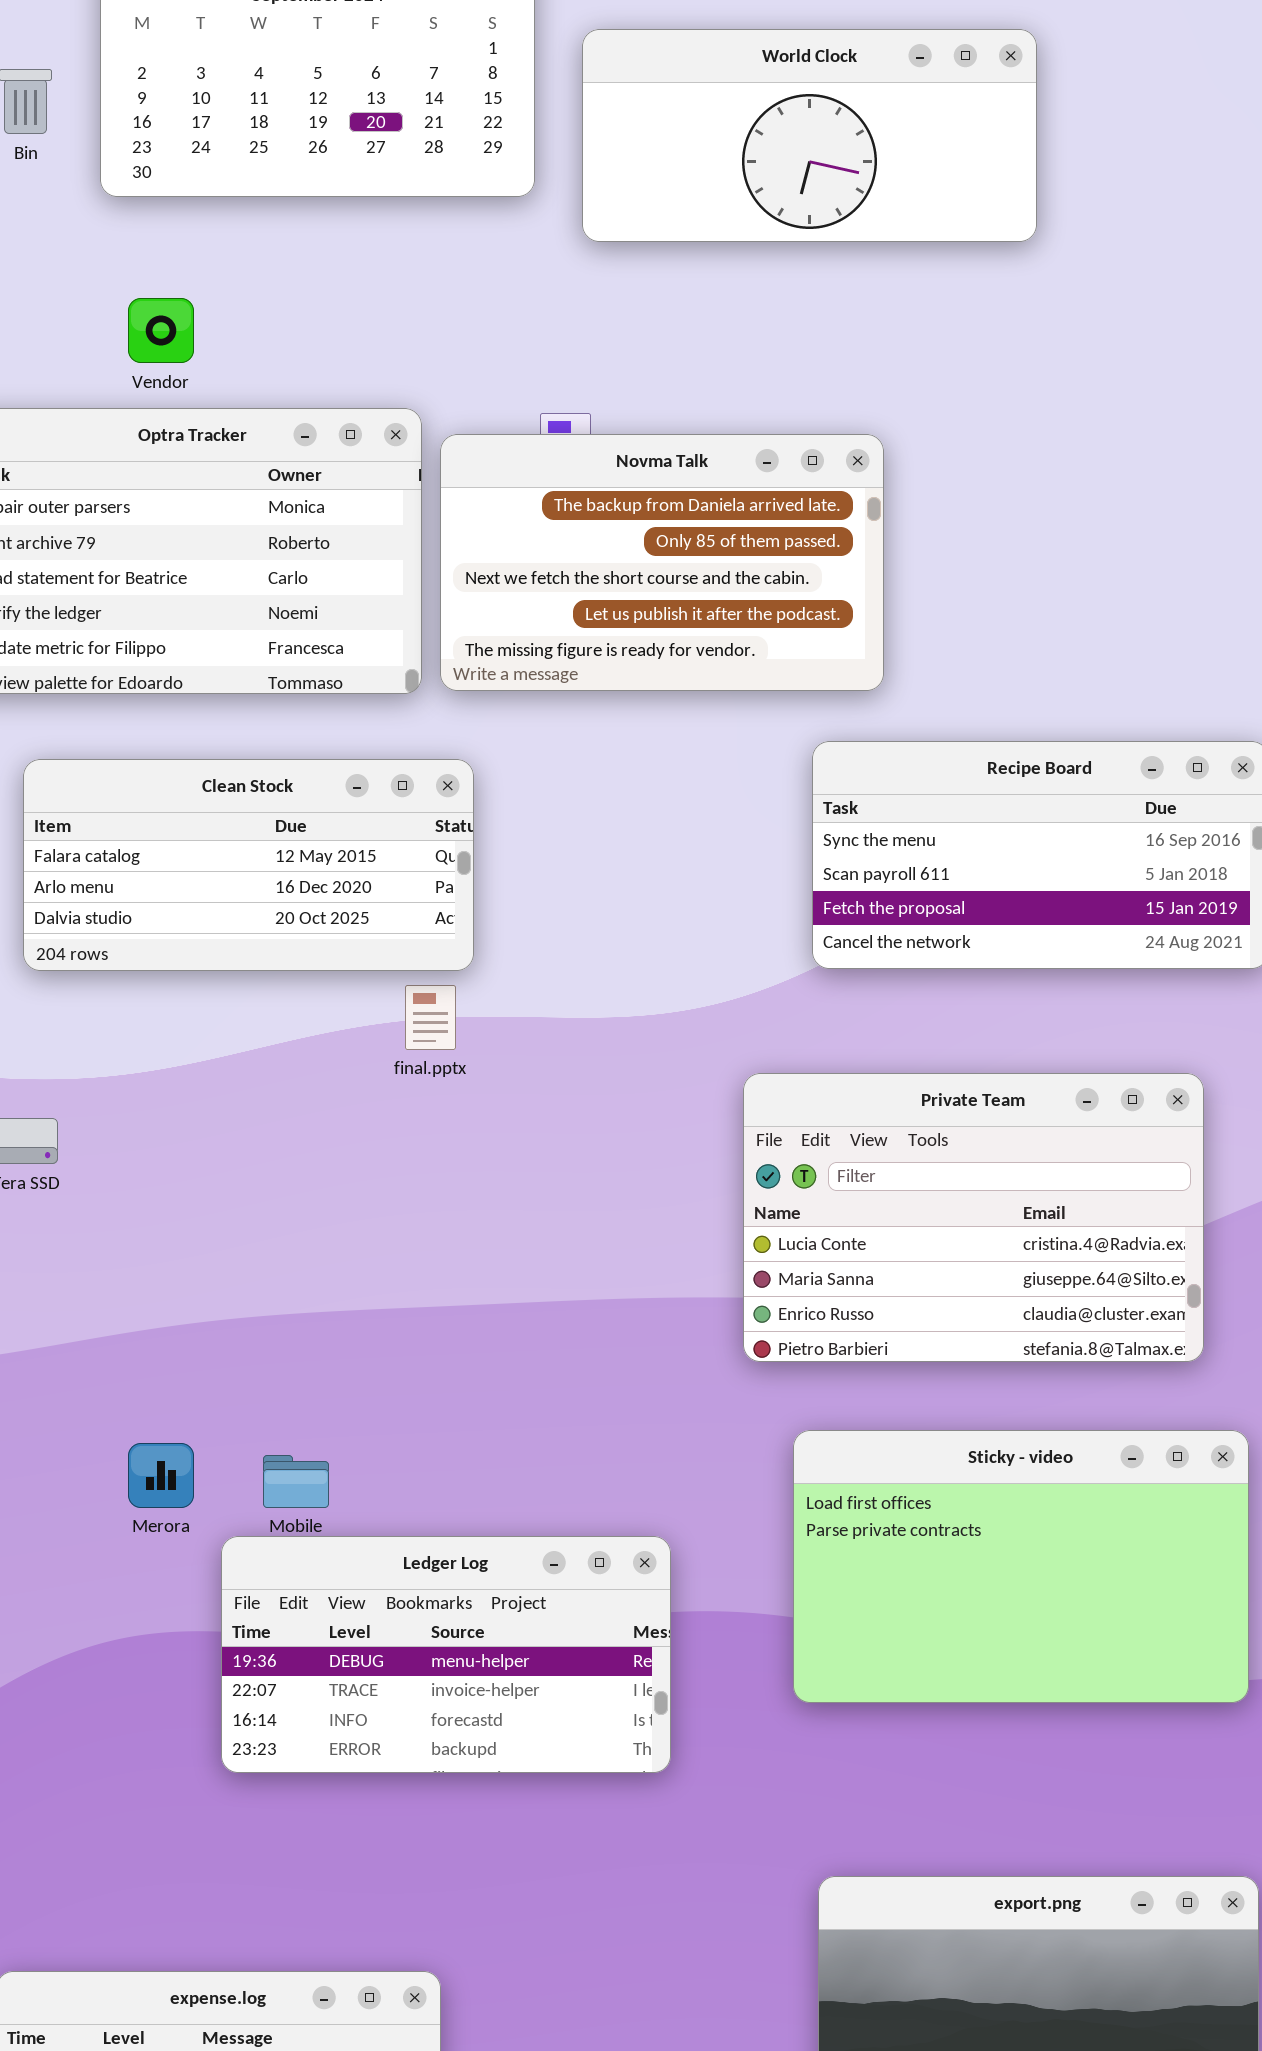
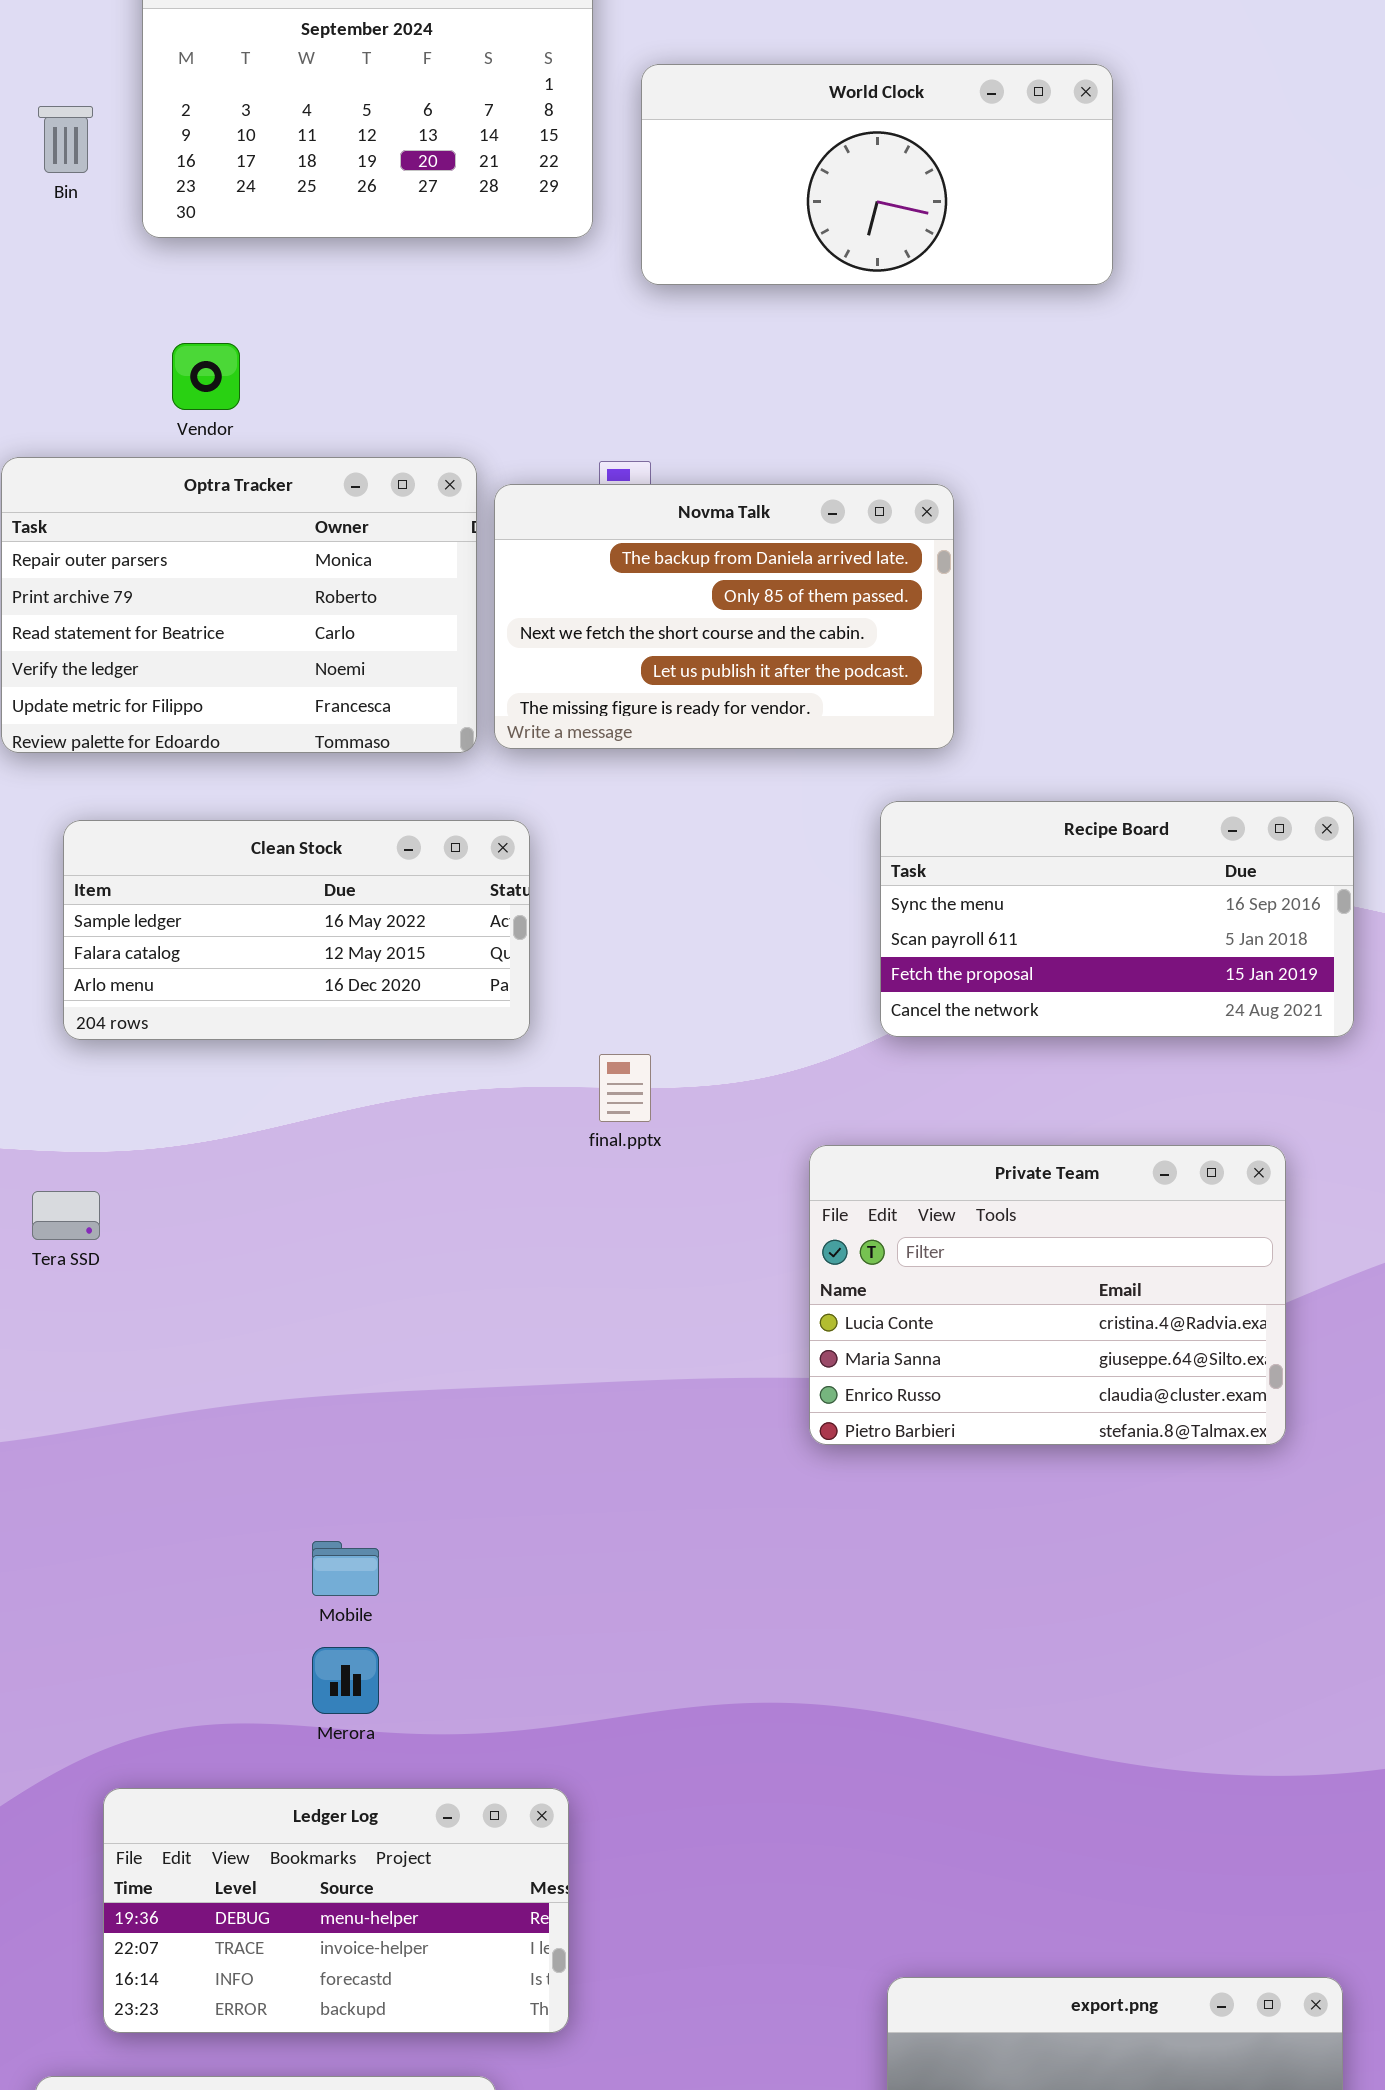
Clean Stock: [23,759,474,971] -> [63,820,530,1040], scrolled up 1 row
final.pptx: [405,985,456,1050] -> [599,1054,651,1122], moved
Sticky - video: [793,1430,1249,1703] -> none, closed
Merora: [128,1443,194,1508] -> [312,1647,379,1714], moved
Ledger Log: [221,1536,671,1773] -> [103,1788,569,2033], moved

